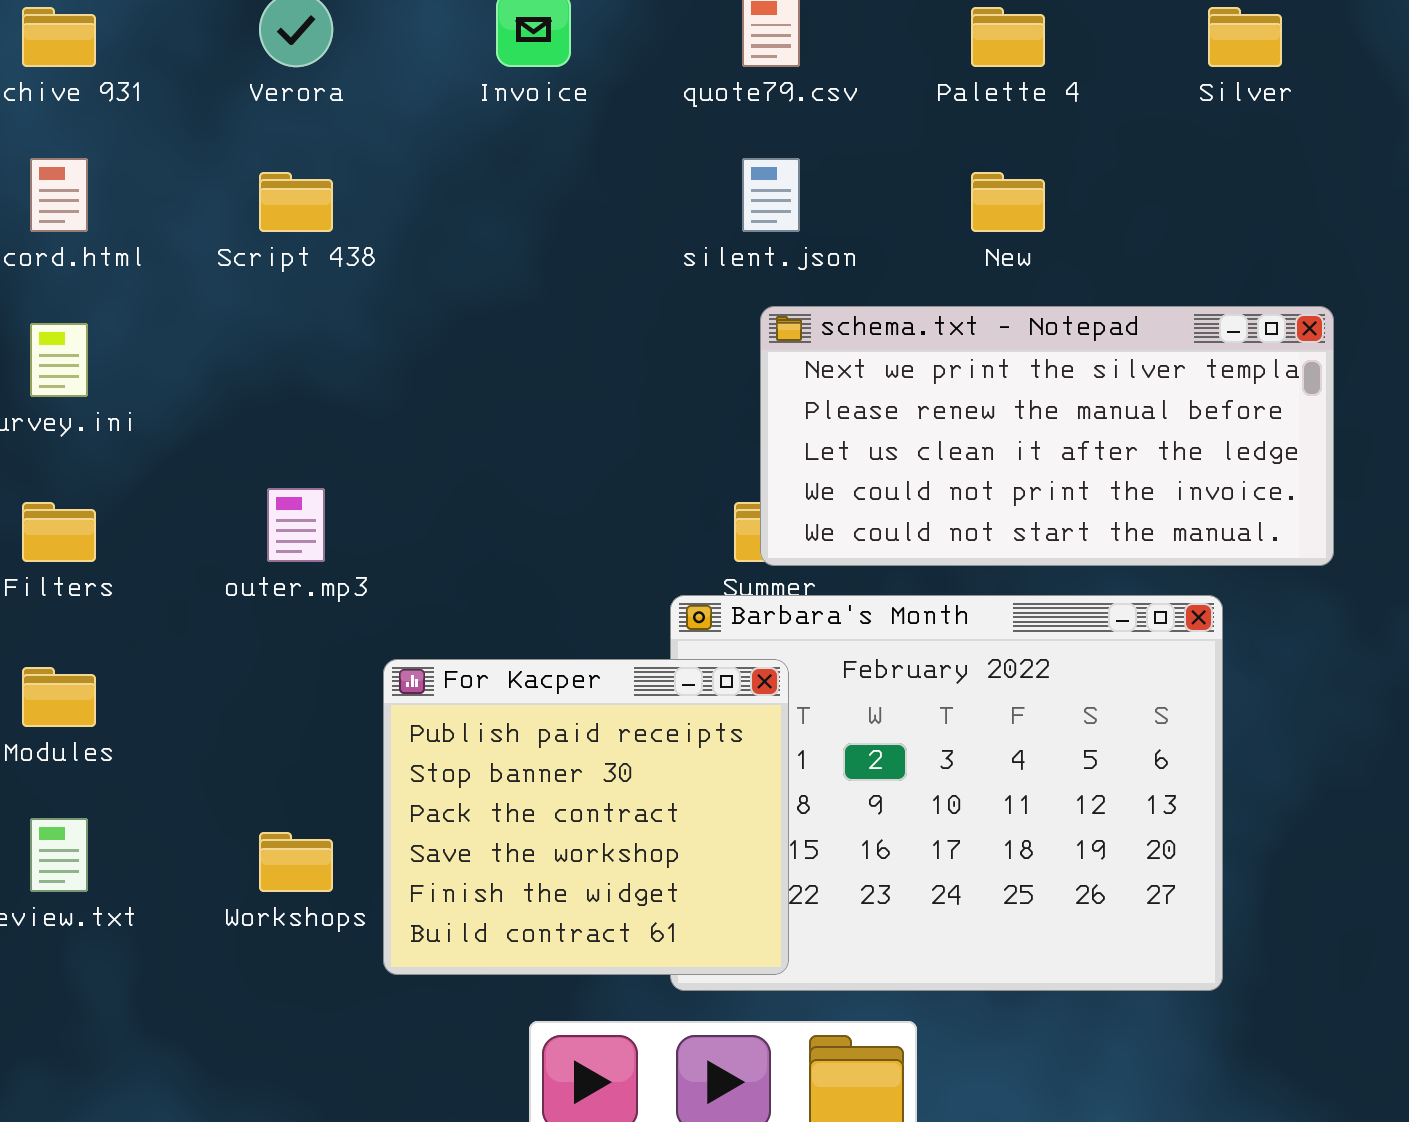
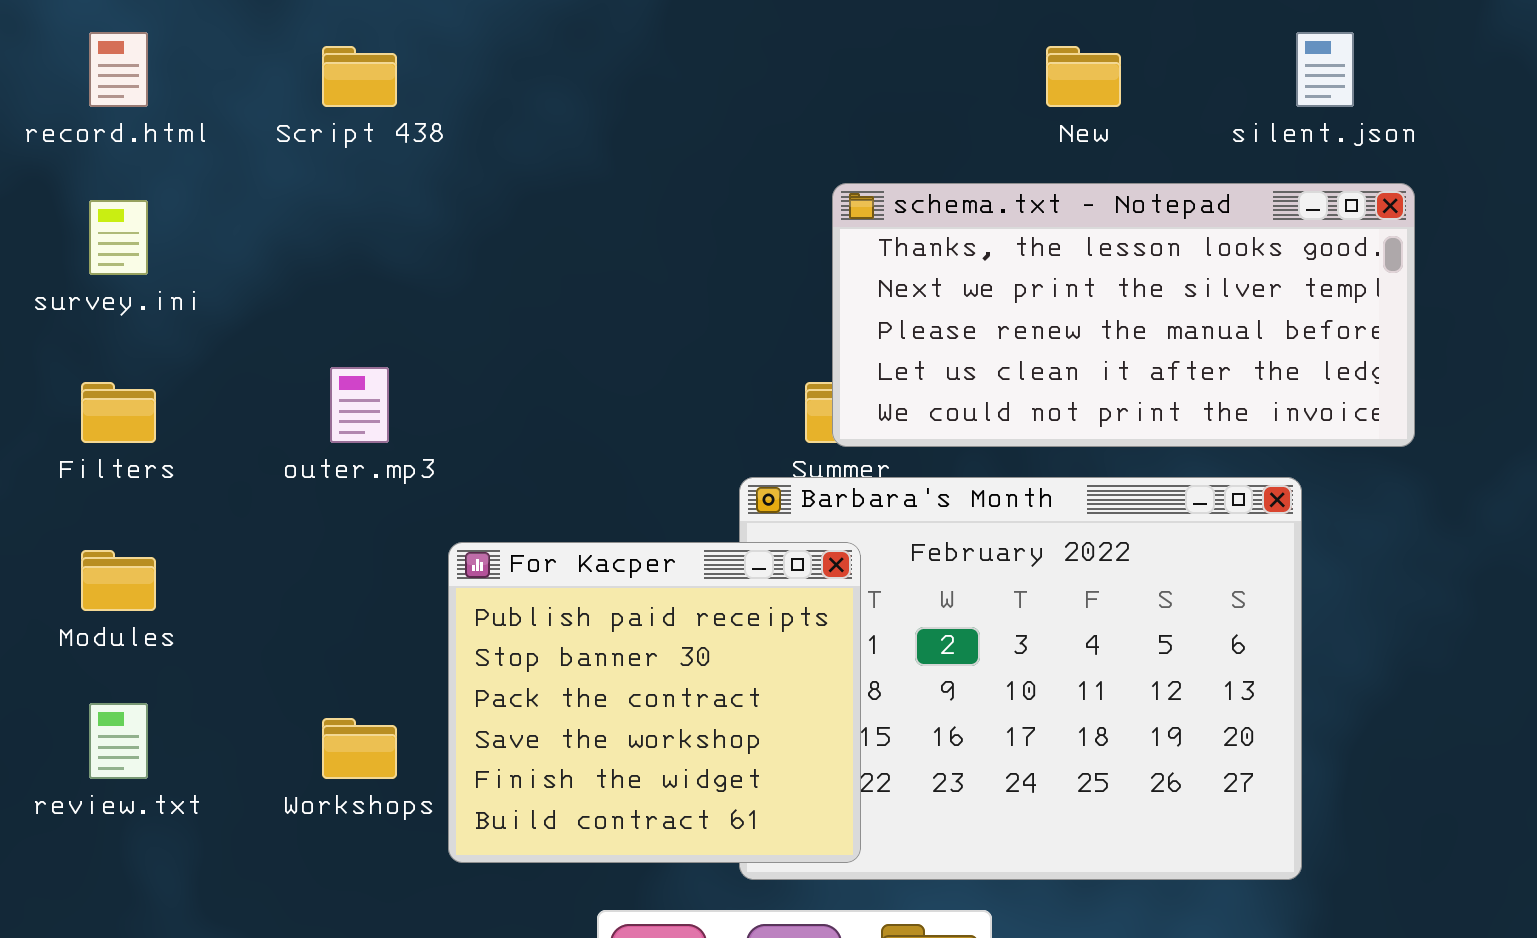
silent.json: [742,158,800,232] -> [1296,32,1354,107], moved
schema.txt - Notepad: [760,306,1334,566] -> [832,183,1415,447], scrolled up 1 row

